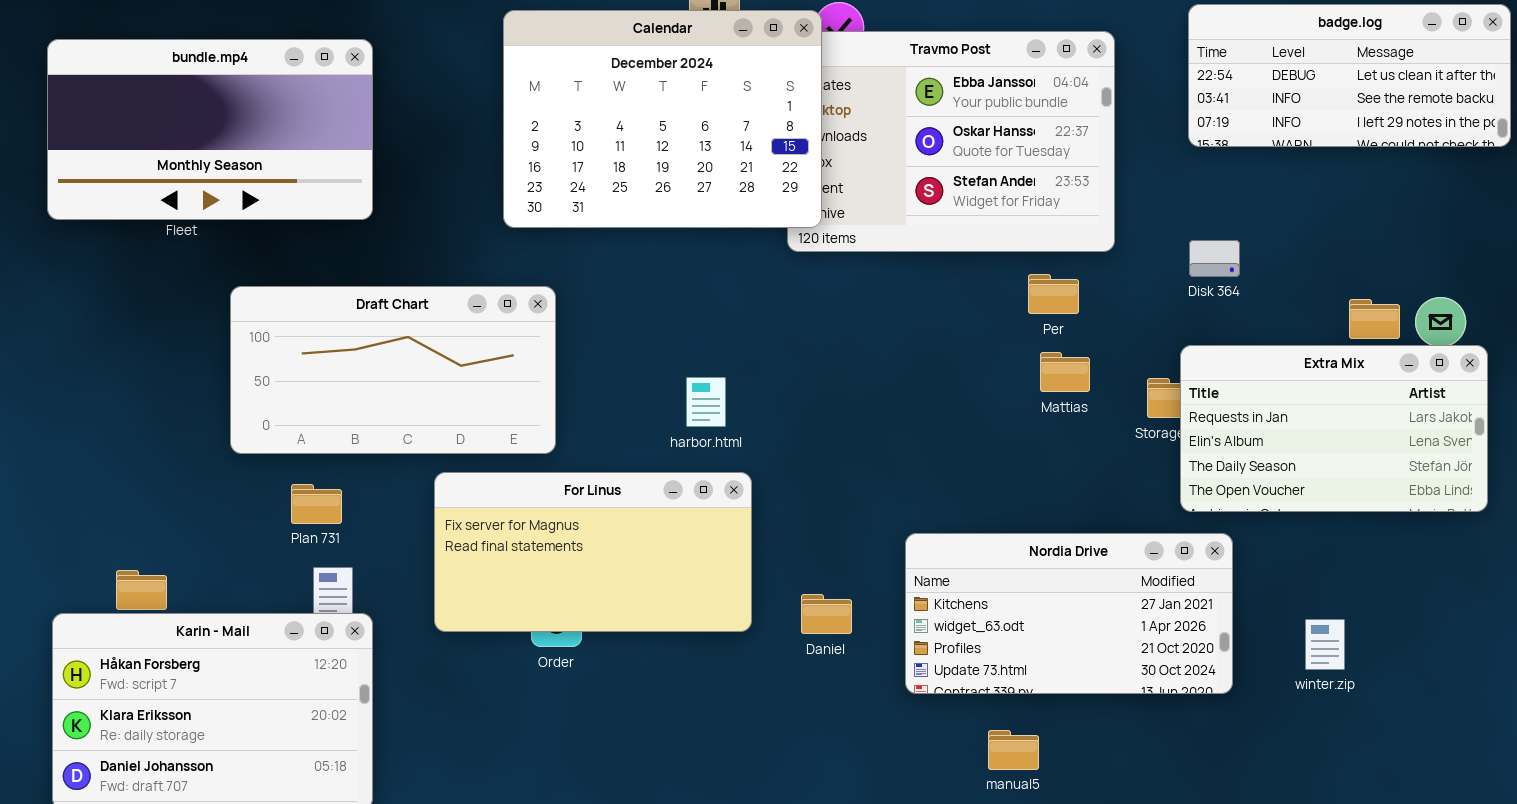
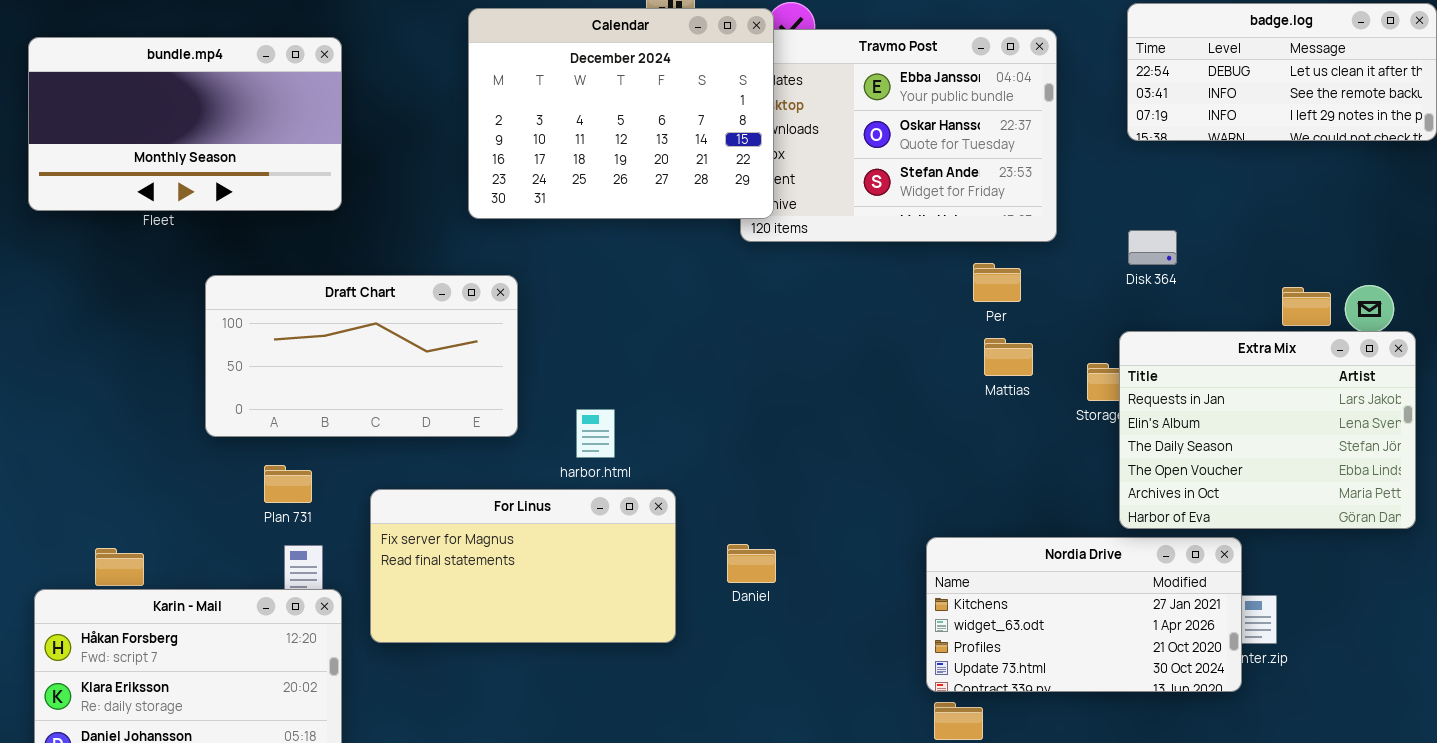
Extra Mix: [1180,345,1488,512] -> [1119,331,1416,529], resized
harbor.html: [686,377,726,427] -> [576,409,615,458], moved
For Linus: [434,472,752,632] -> [370,489,676,643], moved
Nordia Drive: [905,533,1233,694] -> [926,537,1242,692], moved
Daniel: [801,594,852,634] -> [727,544,776,583], moved

